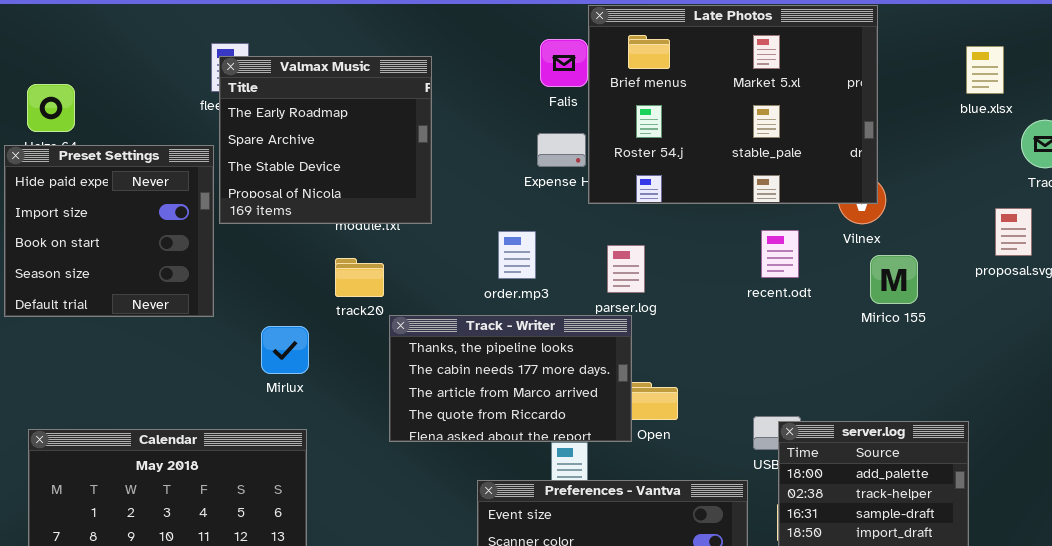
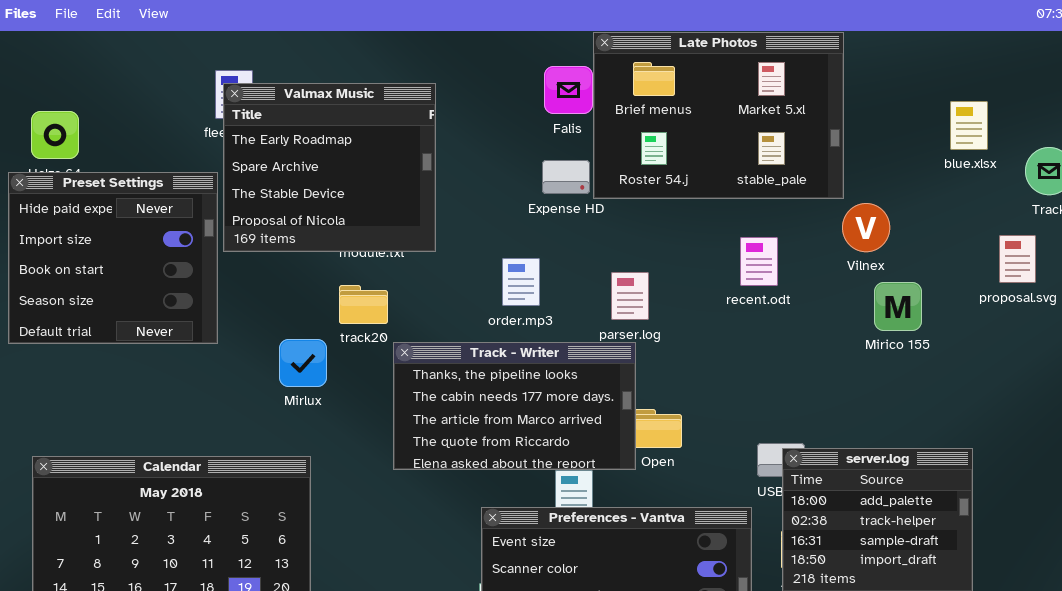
Late Photos: [588,5,878,204] -> [593,32,844,199], resized
blue.xlsx: [966,46,1004,94] -> [950,101,988,150], moved
recent.odt: [761,230,799,278] -> [740,237,778,286], moved
Mirlux: [261,326,309,374] -> [279,339,327,387], moved

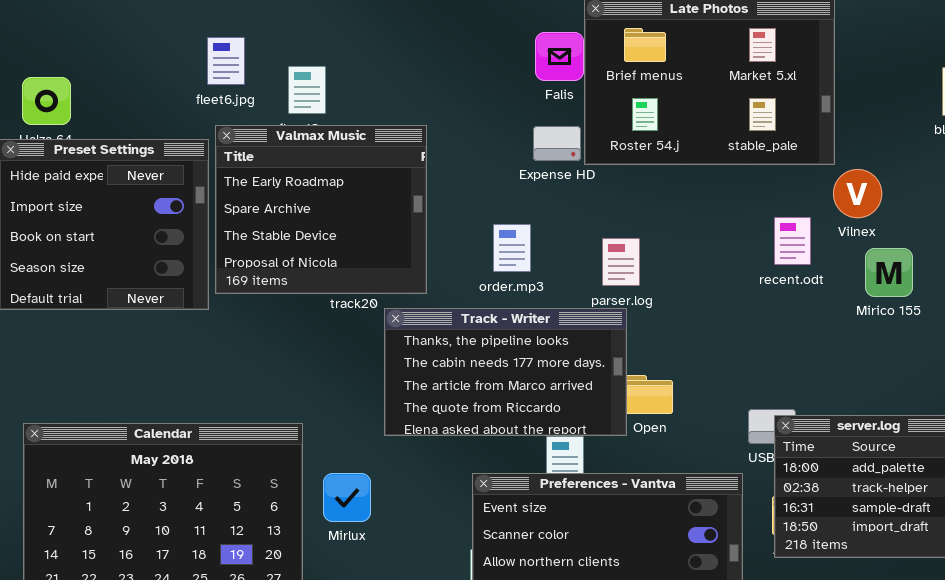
Valmax Music: [223,83,436,252] -> [215,125,427,294], moved
recent.odt: [740,237,778,286] -> [774,217,811,265], moved
Mirlux: [279,339,327,387] -> [323,473,371,522], moved

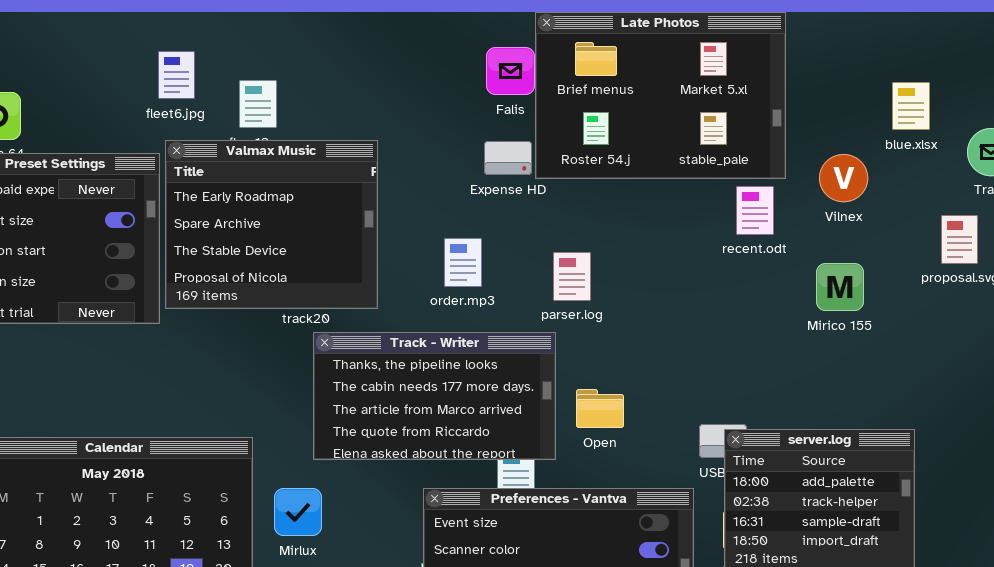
Vilnex: [833,169,882,218] -> [819,154,868,202], moved
recent.odt: [774,217,811,265] -> [736,186,774,235], moved
Track - Writer: [384,308,627,436] -> [313,332,556,460], moved

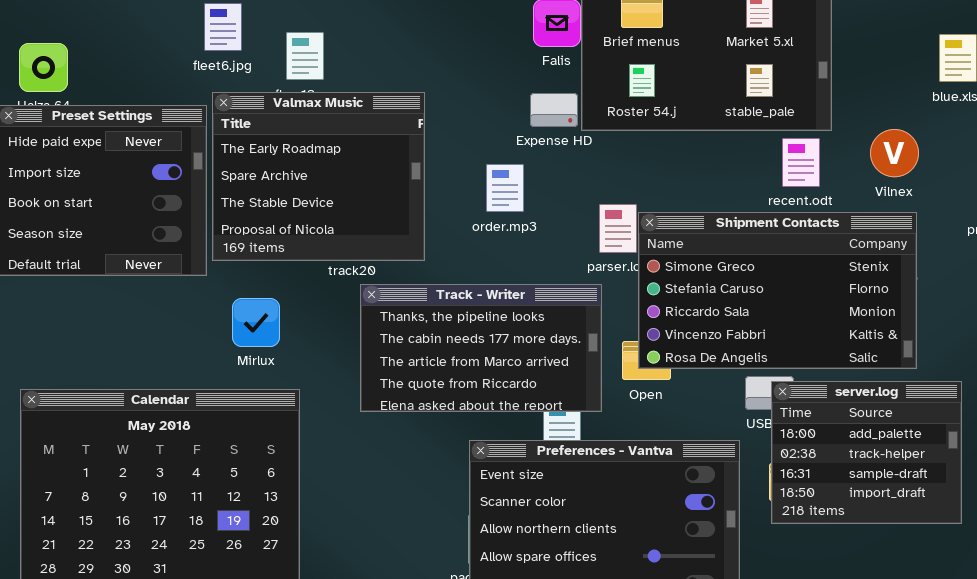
Vilnex: [819,154,868,202] -> [870,129,919,177], moved
order.mp3: [444,238,482,287] -> [486,164,524,212], moved
Shipment Contacts: none -> [638,212,917,369], opened
Mirlux: [274,488,322,536] -> [232,298,280,347], moved

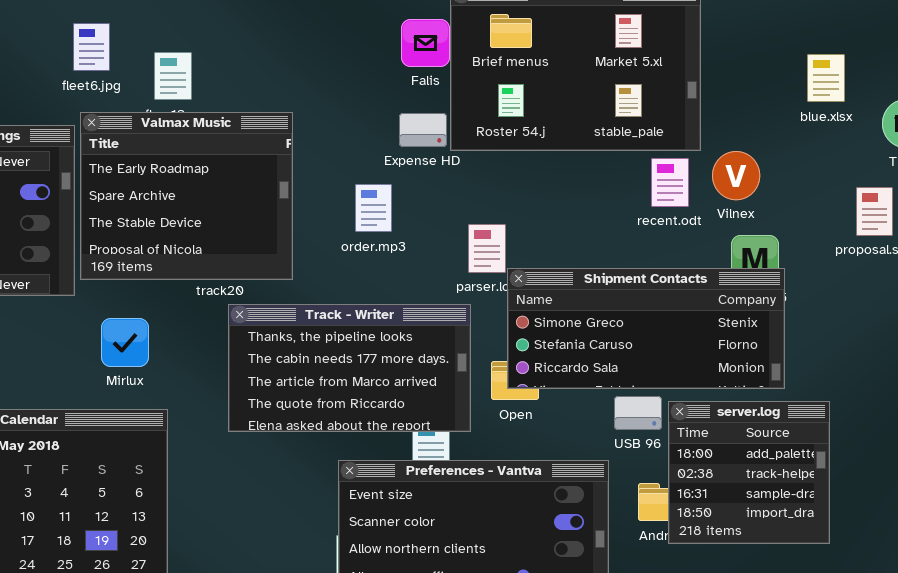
Vilnex: [870,129,919,177] -> [712,151,760,200], moved
Shipment Contacts: [638,212,917,369] -> [507,268,785,389], resized
server.log: [771,381,962,524] -> [668,401,830,544], resized

